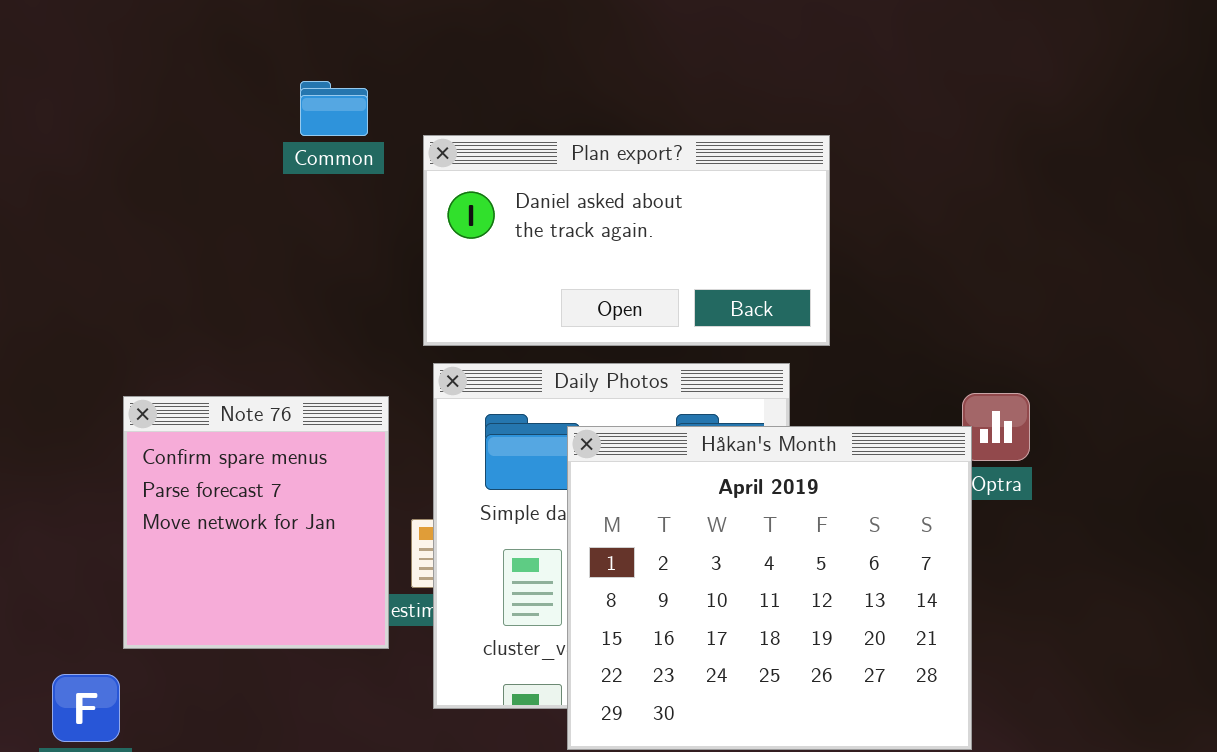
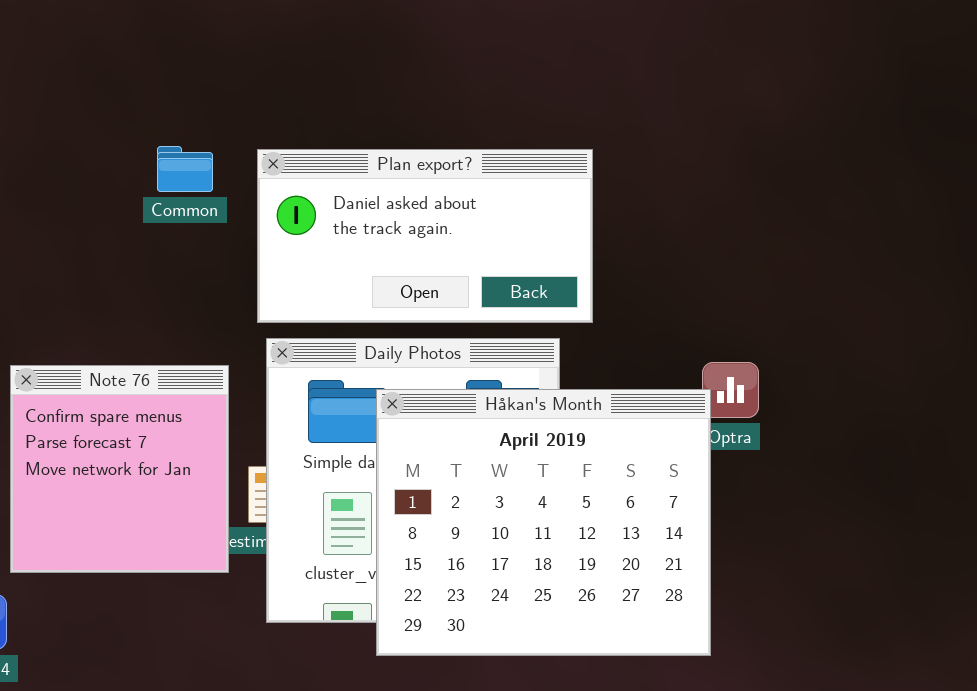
Common: [300,81,368,136] -> [157,146,213,192], moved

